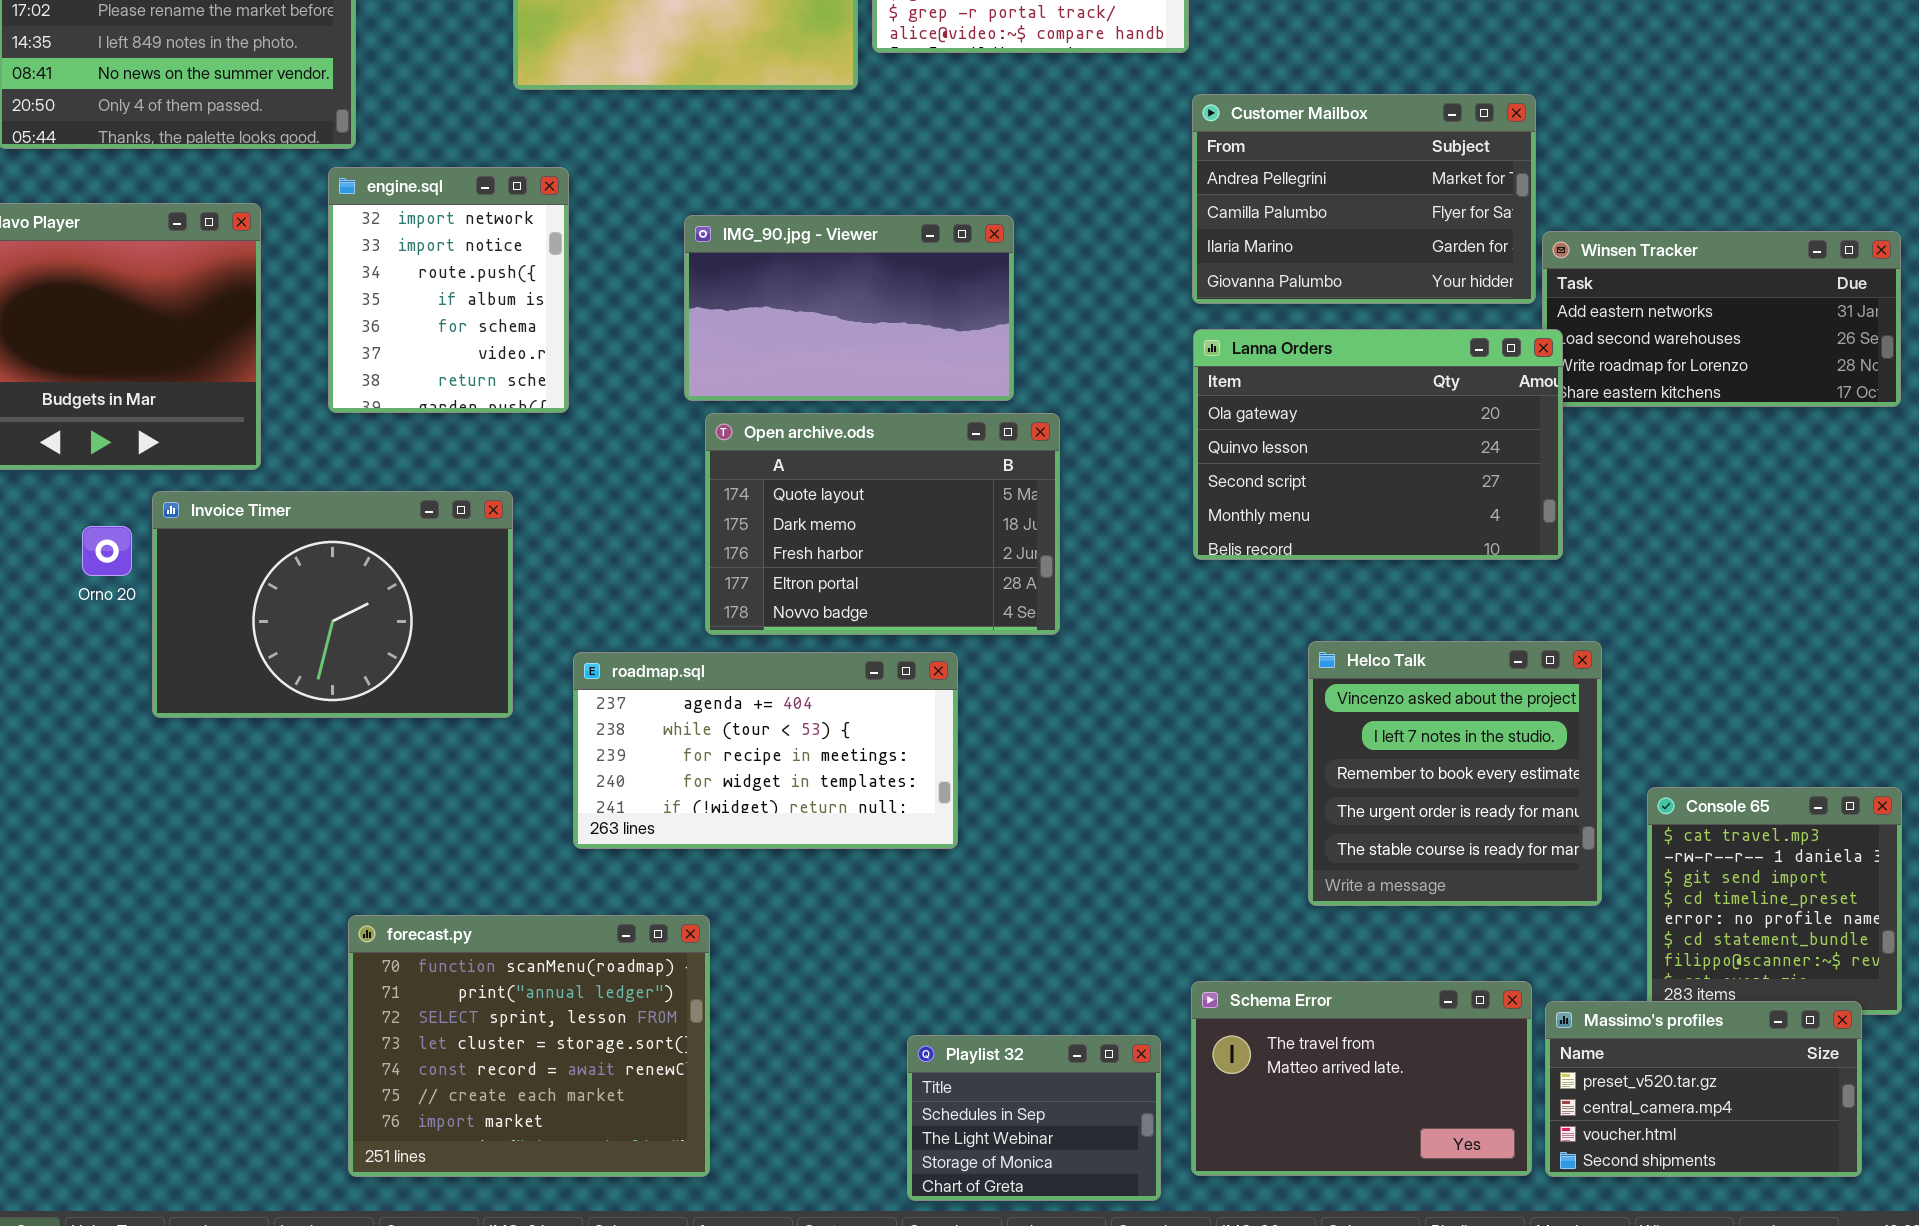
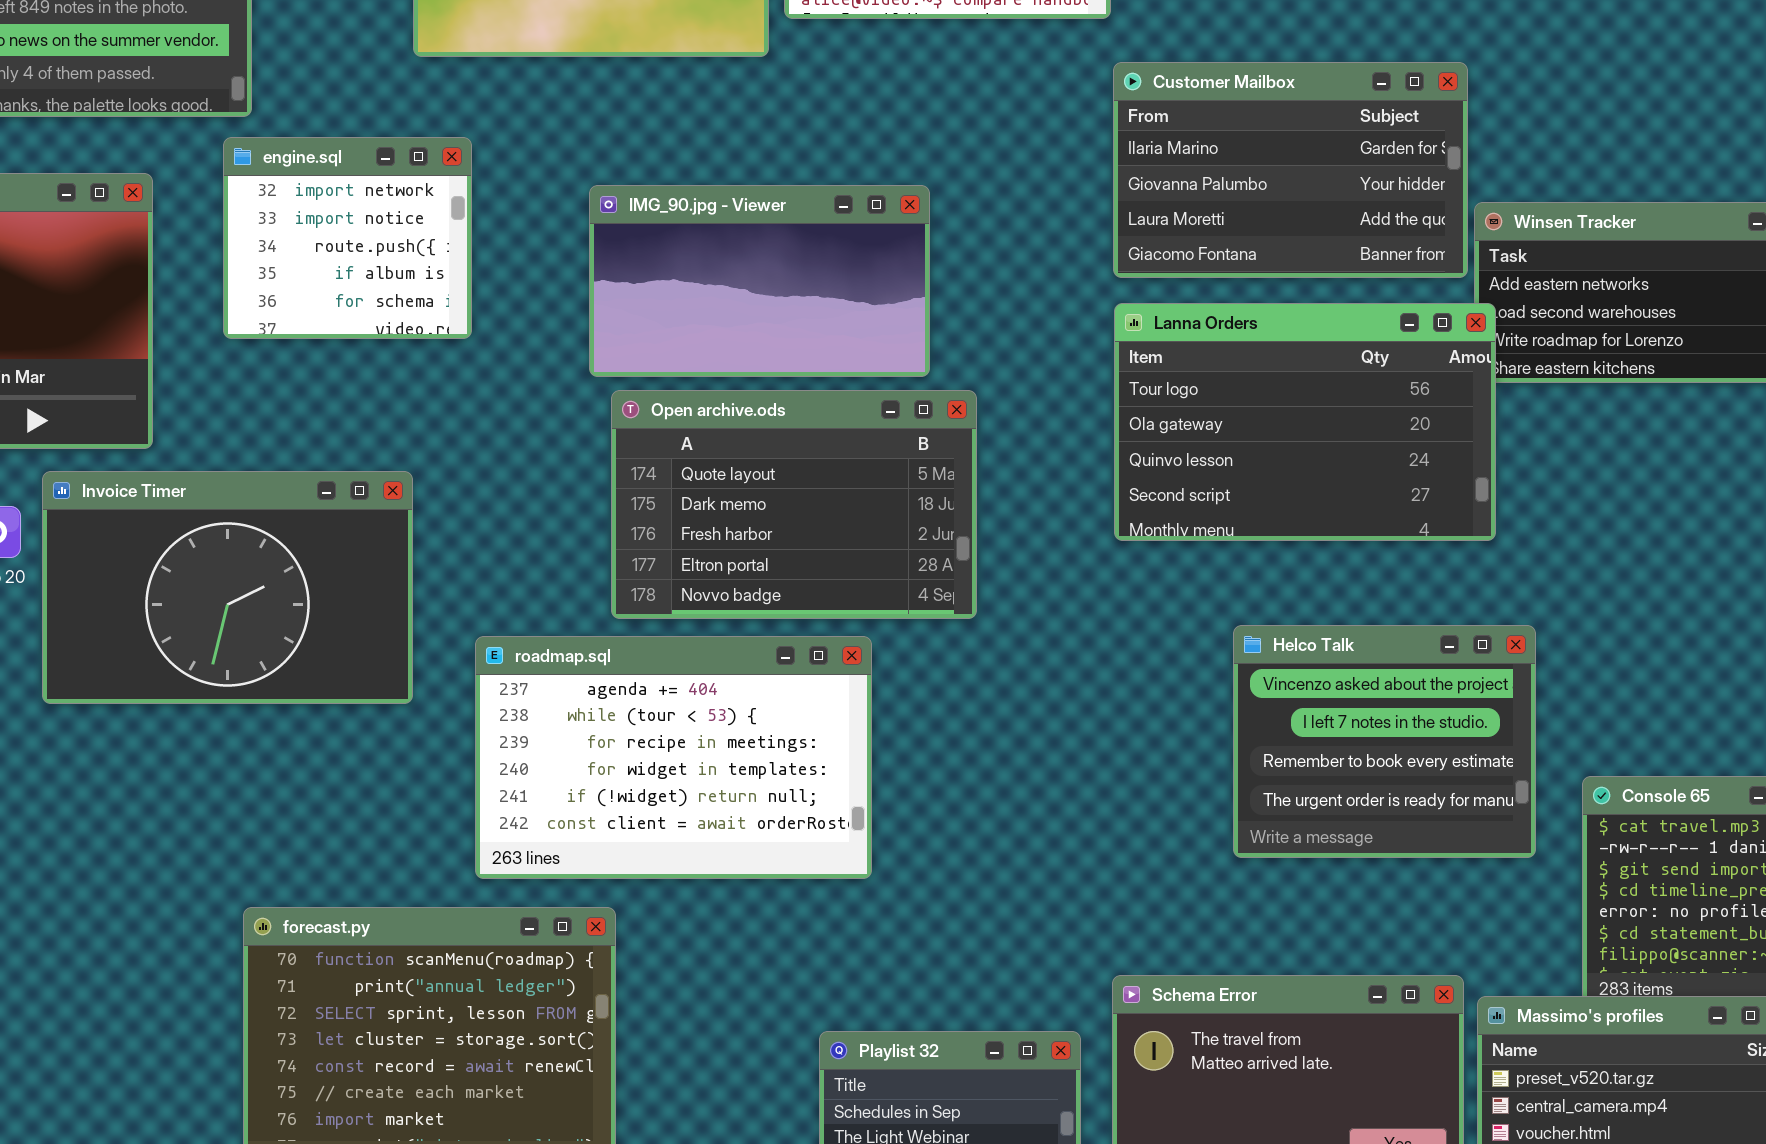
Customer Mailbox: [1192,94,1536,304] -> [1113,62,1468,278], scrolled down 2 rows
engine.sql: [328,167,569,413] -> [223,137,472,339], resized
Lanna Orders: [1193,329,1563,560] -> [1114,303,1496,541], scrolled up 1 row
Helco Talk: [1308,641,1602,906] -> [1233,625,1536,858], resized
roadmap.sql: [573,652,958,849] -> [475,636,872,879], resized

